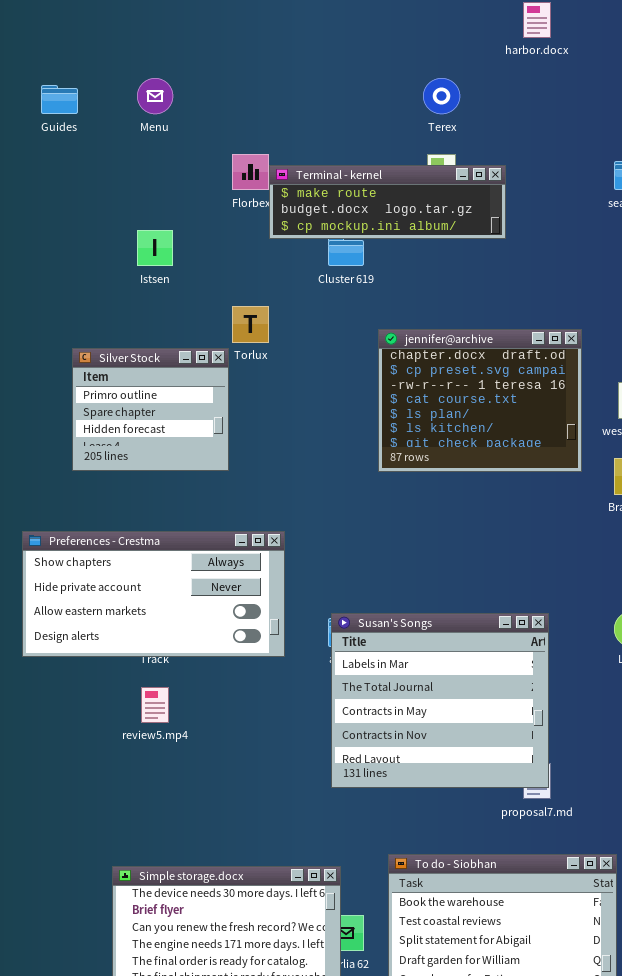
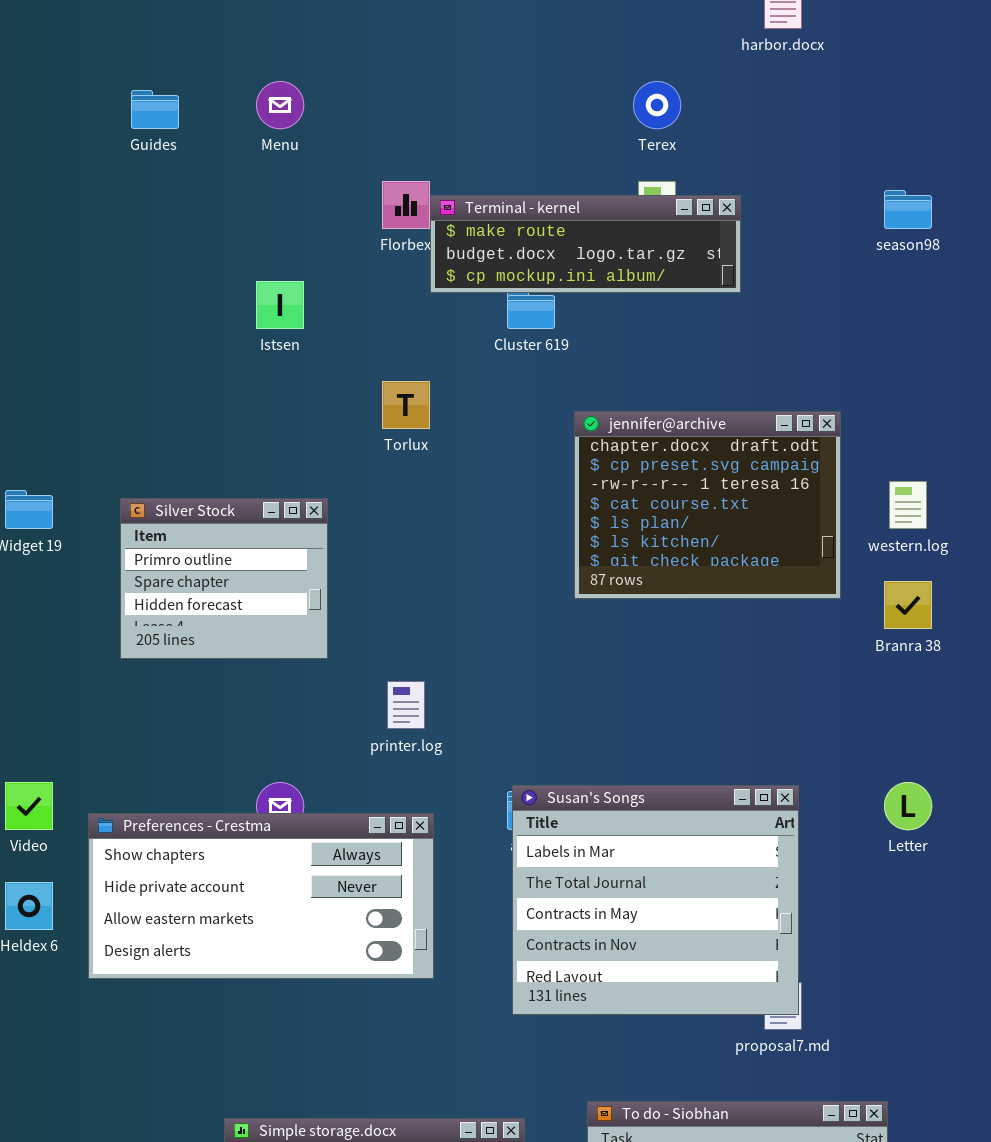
Silver Stock: [72,348,229,471] -> [120,498,328,659], moved
Preferences - Crestma: [22,531,285,657] -> [88,813,434,979], moved

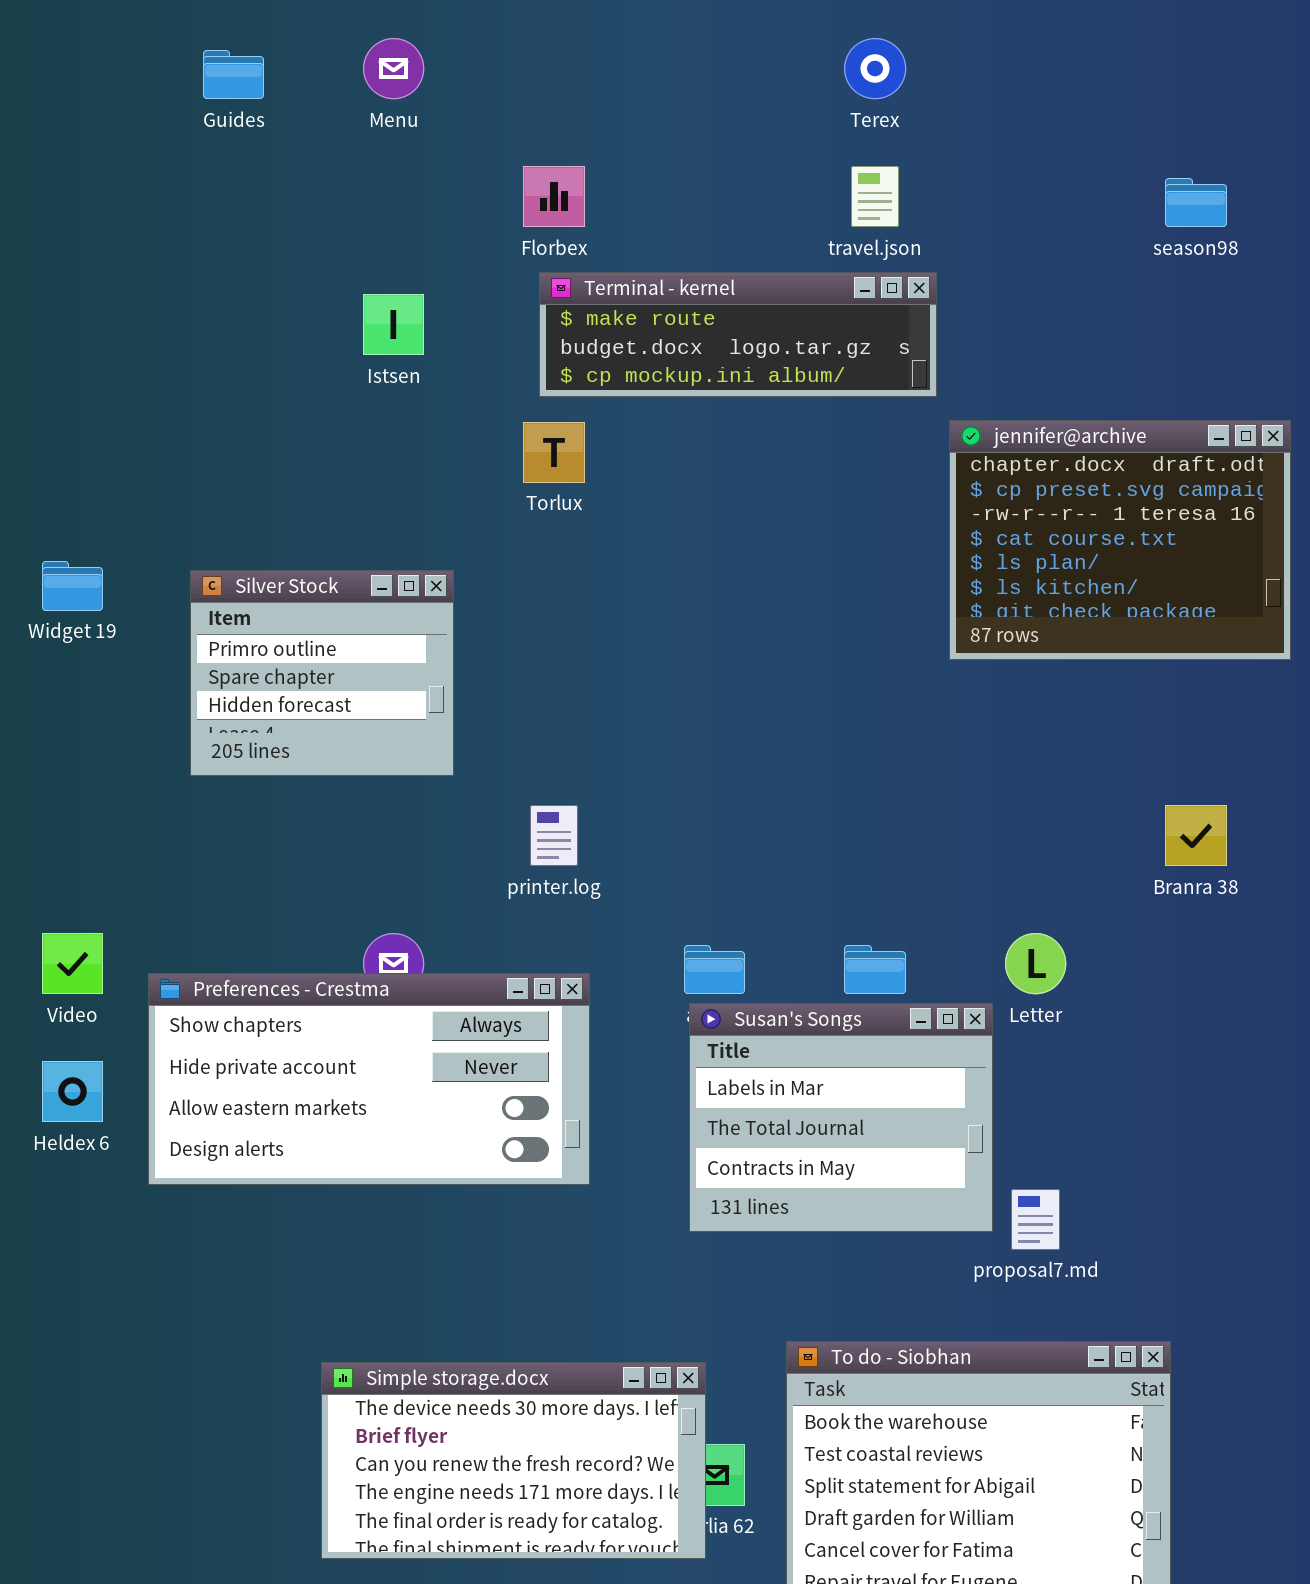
Terminal - kernel: [430,195,741,293] -> [539,272,937,397], moved
jennifer@archive: [574,411,841,599] -> [949,420,1291,660], moved
Branra 38: [884,581,932,629] -> [1165,805,1227,866], moved
Letter: [884,782,932,830] -> [1005,933,1066,994], moved
Susan's Songs: [512,785,799,1015] -> [689,1003,993,1232], resized

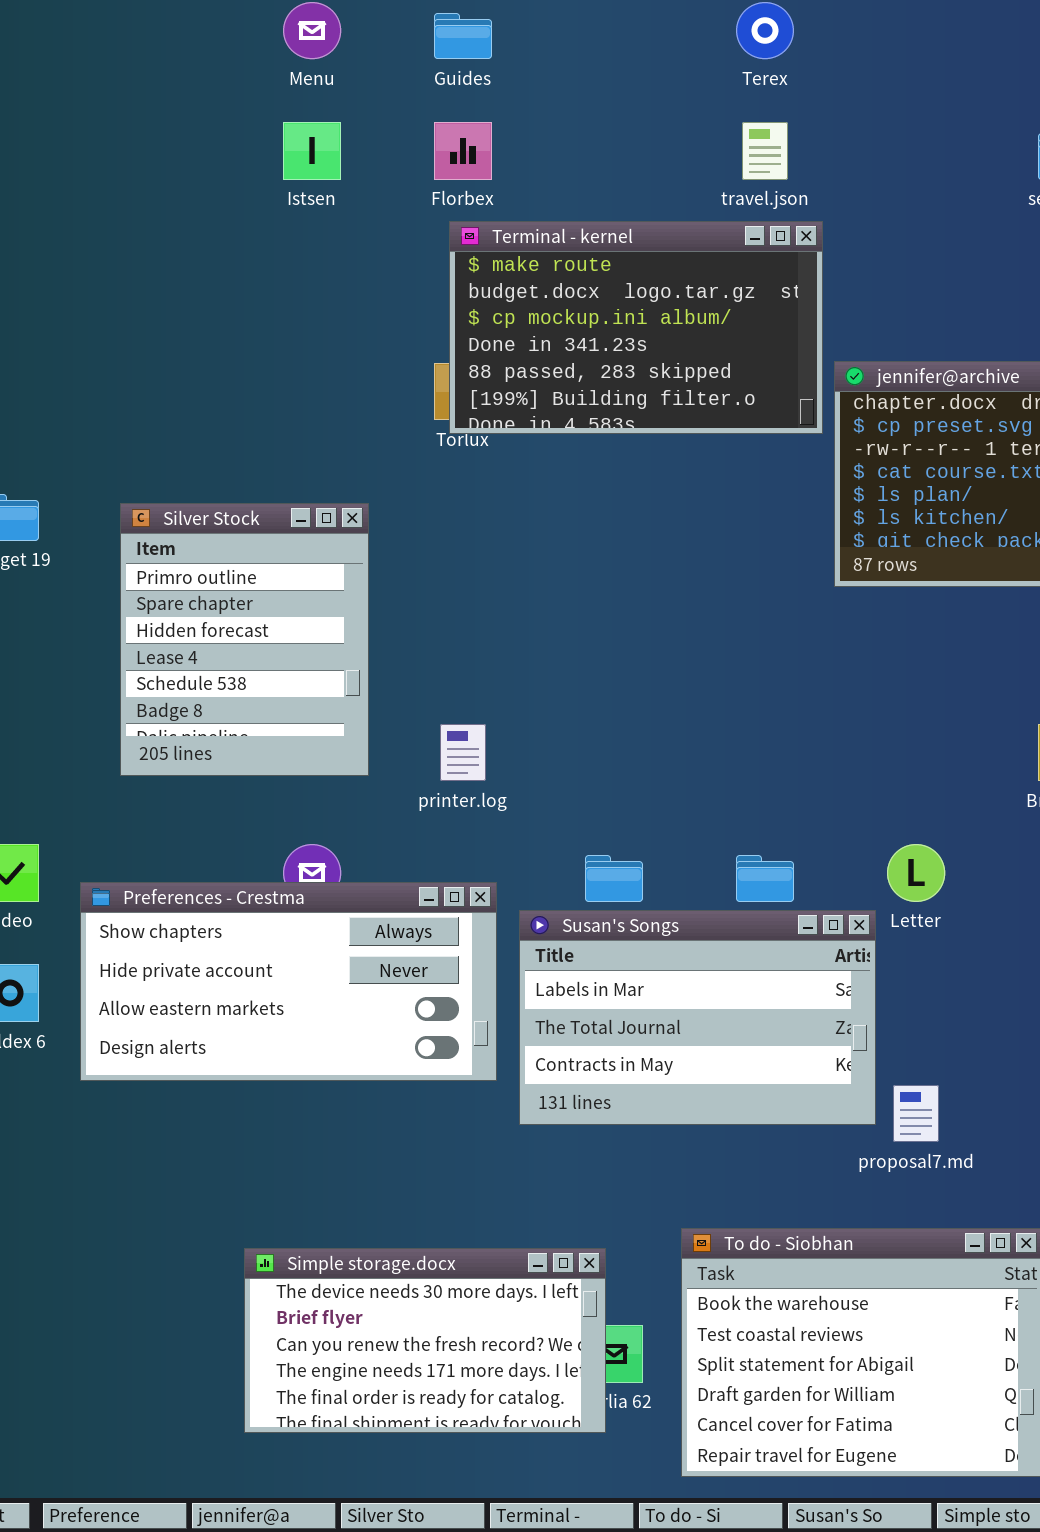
Guides: [203,50,264,99] -> [434,13,492,59], moved
Terminal - kernel: [539,272,937,397] -> [449,221,823,434], resized
Istsen: [363,294,424,355] -> [283,122,341,180], moved
Silver Stock: [190,570,454,776] -> [120,503,369,776], resized
Susan's Songs: [689,1003,993,1232] -> [519,910,876,1125], resized

